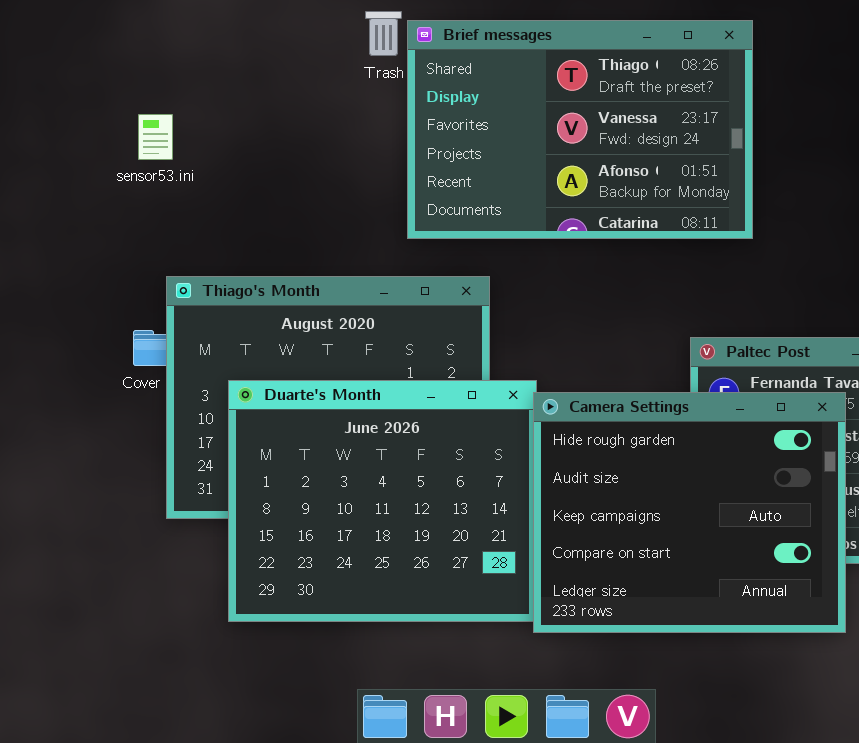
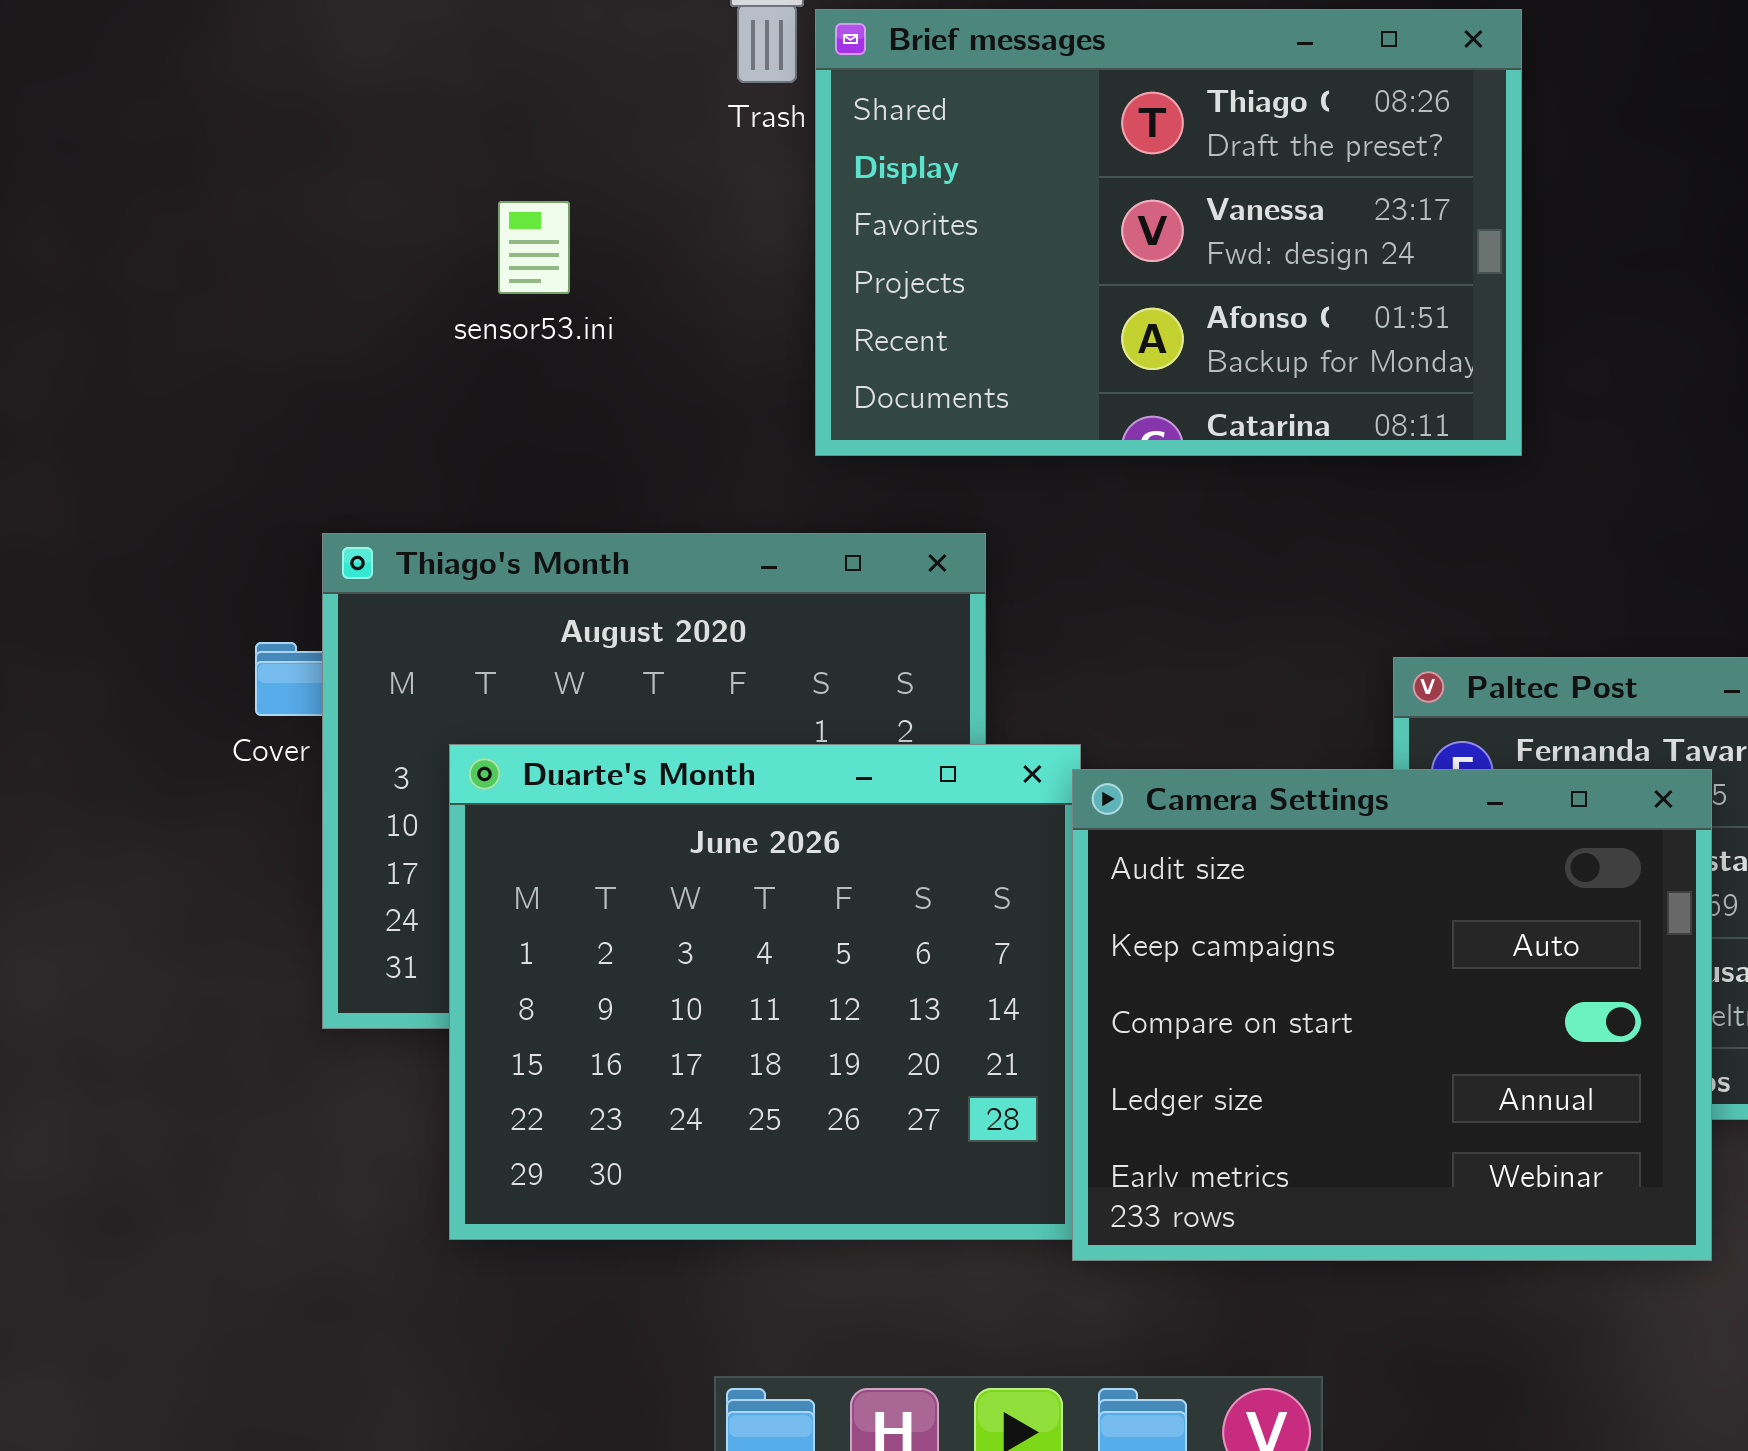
sensor53.ini: [138,114,173,160] -> [498,201,570,294], moved
Camera Settings: [533,392,846,633] -> [1072,769,1712,1261], scrolled down 1 row

